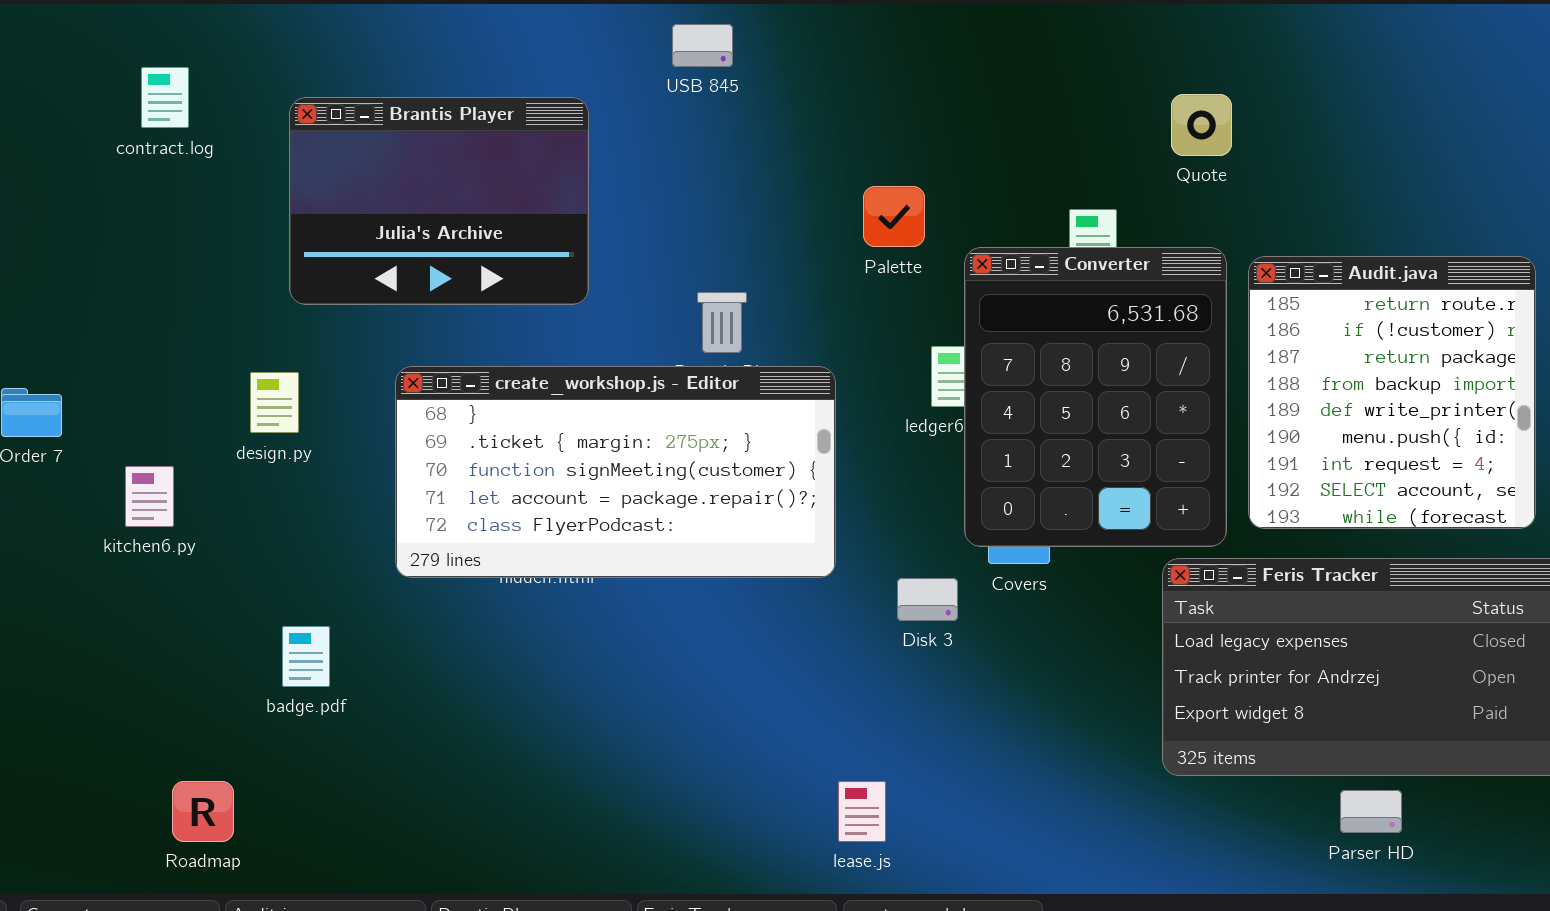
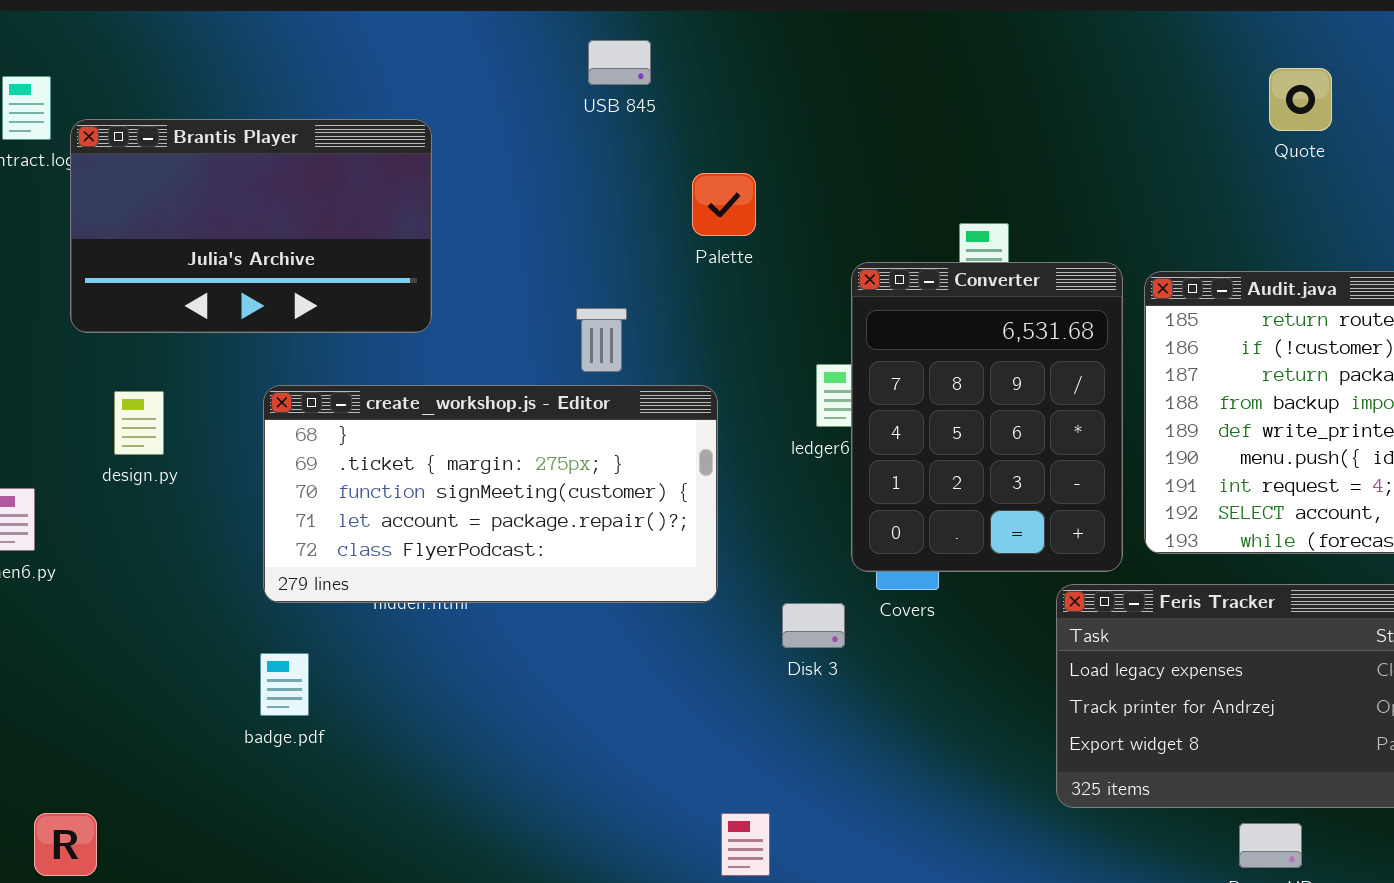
USB 845: [672,24,733,67] -> [588,40,651,85], moved
Quote: [1171,94,1232,156] -> [1269,68,1332,131], moved
Brantis Player: [289,97,589,305] -> [70,119,432,333], moved, resized
Palette: [863,186,925,247] -> [692,173,756,236], moved
badge.pdf: [282,626,330,687] -> [260,653,309,716], moved

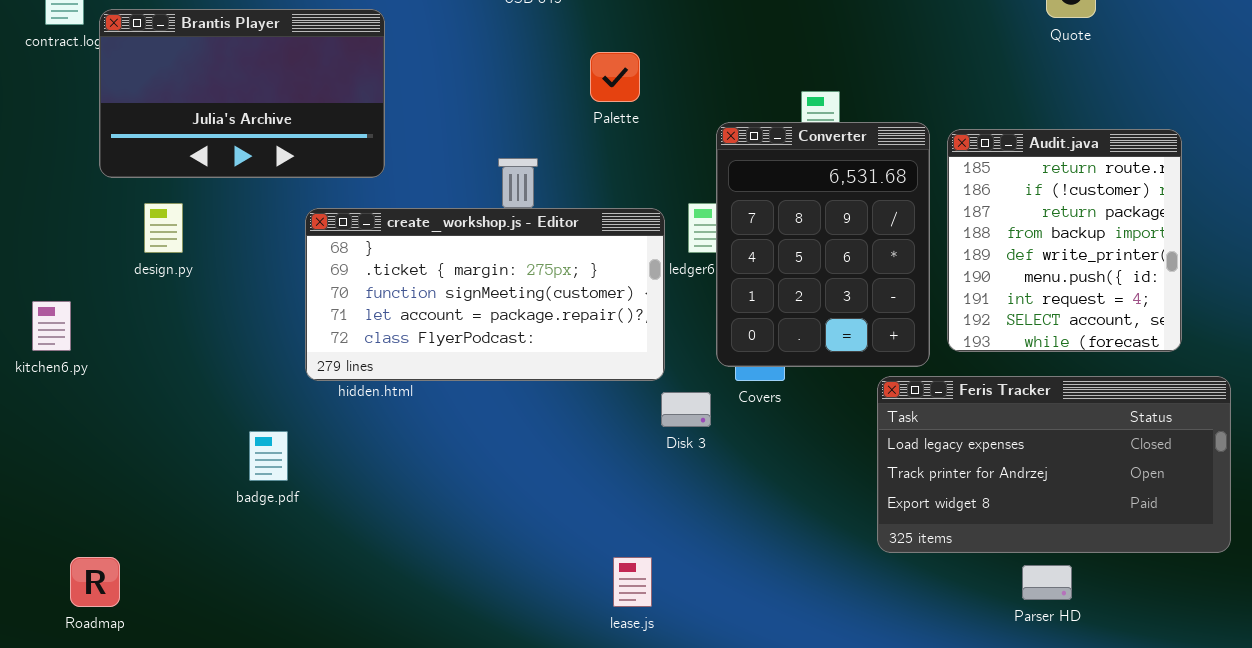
create_workshop.js - Editor: [263,385,718,603] -> [305,208,665,381], moved
design.py: [114,391,164,455] -> [144,203,183,253], moved

